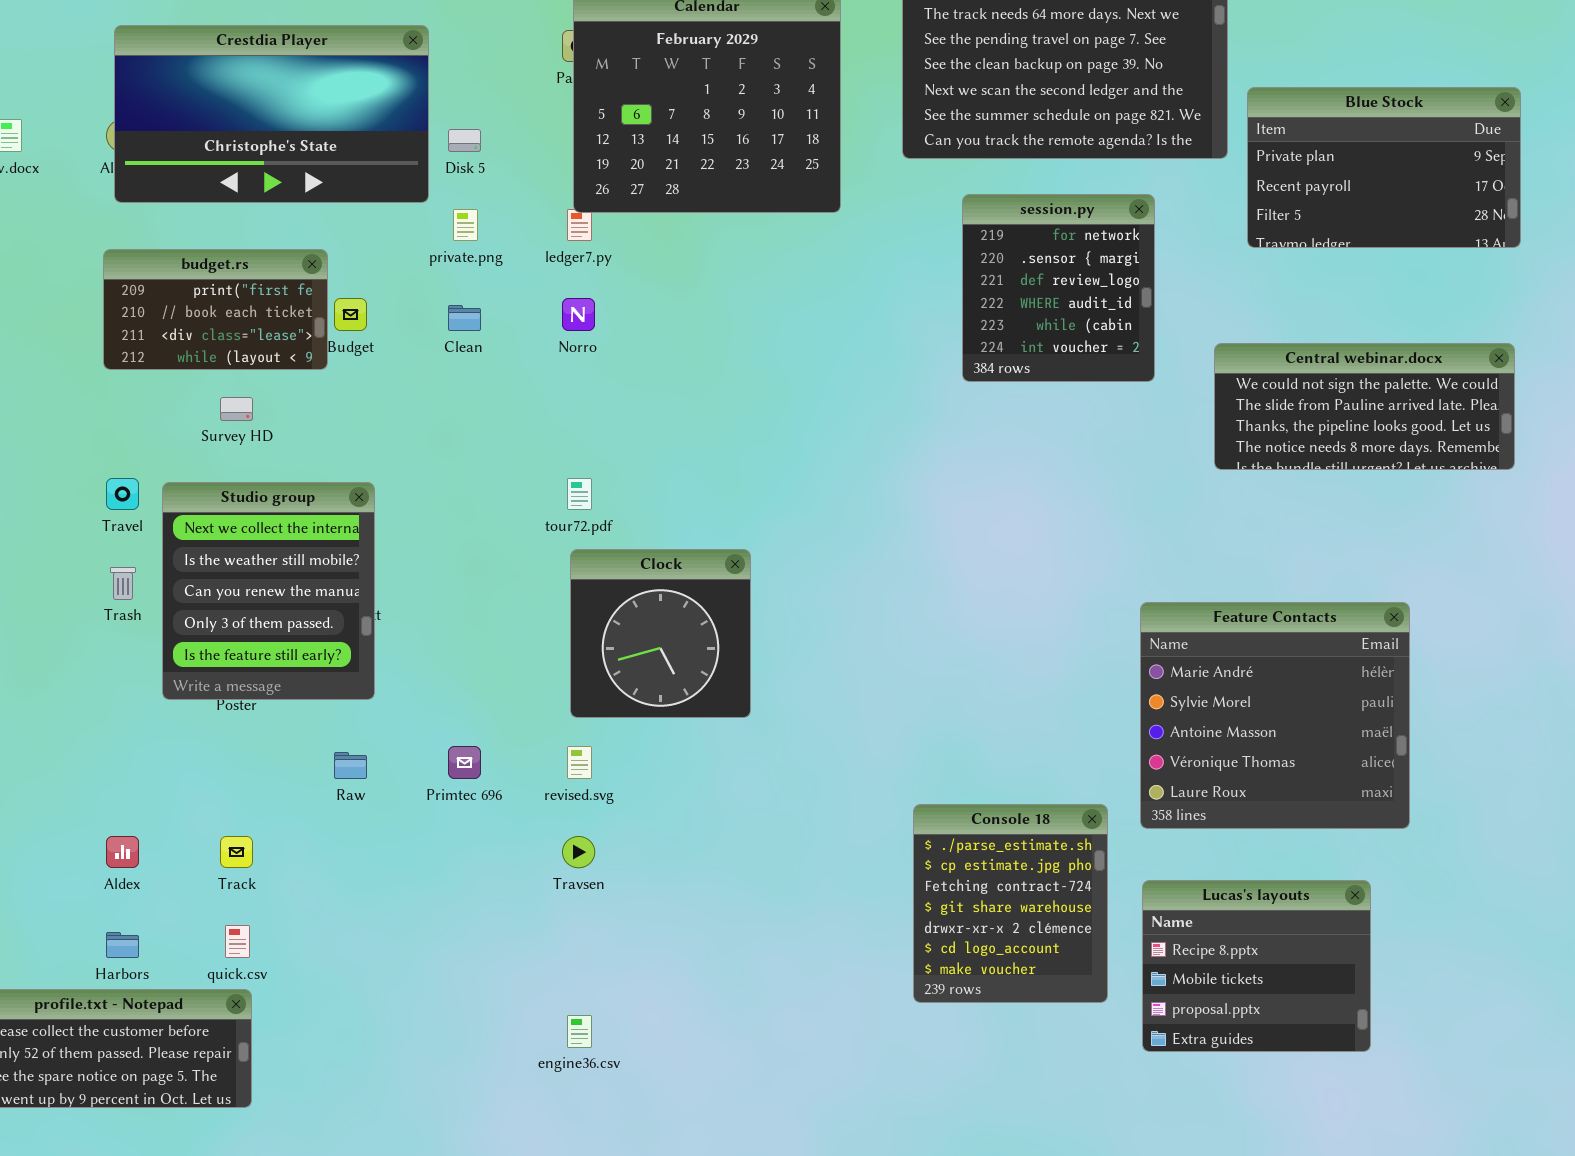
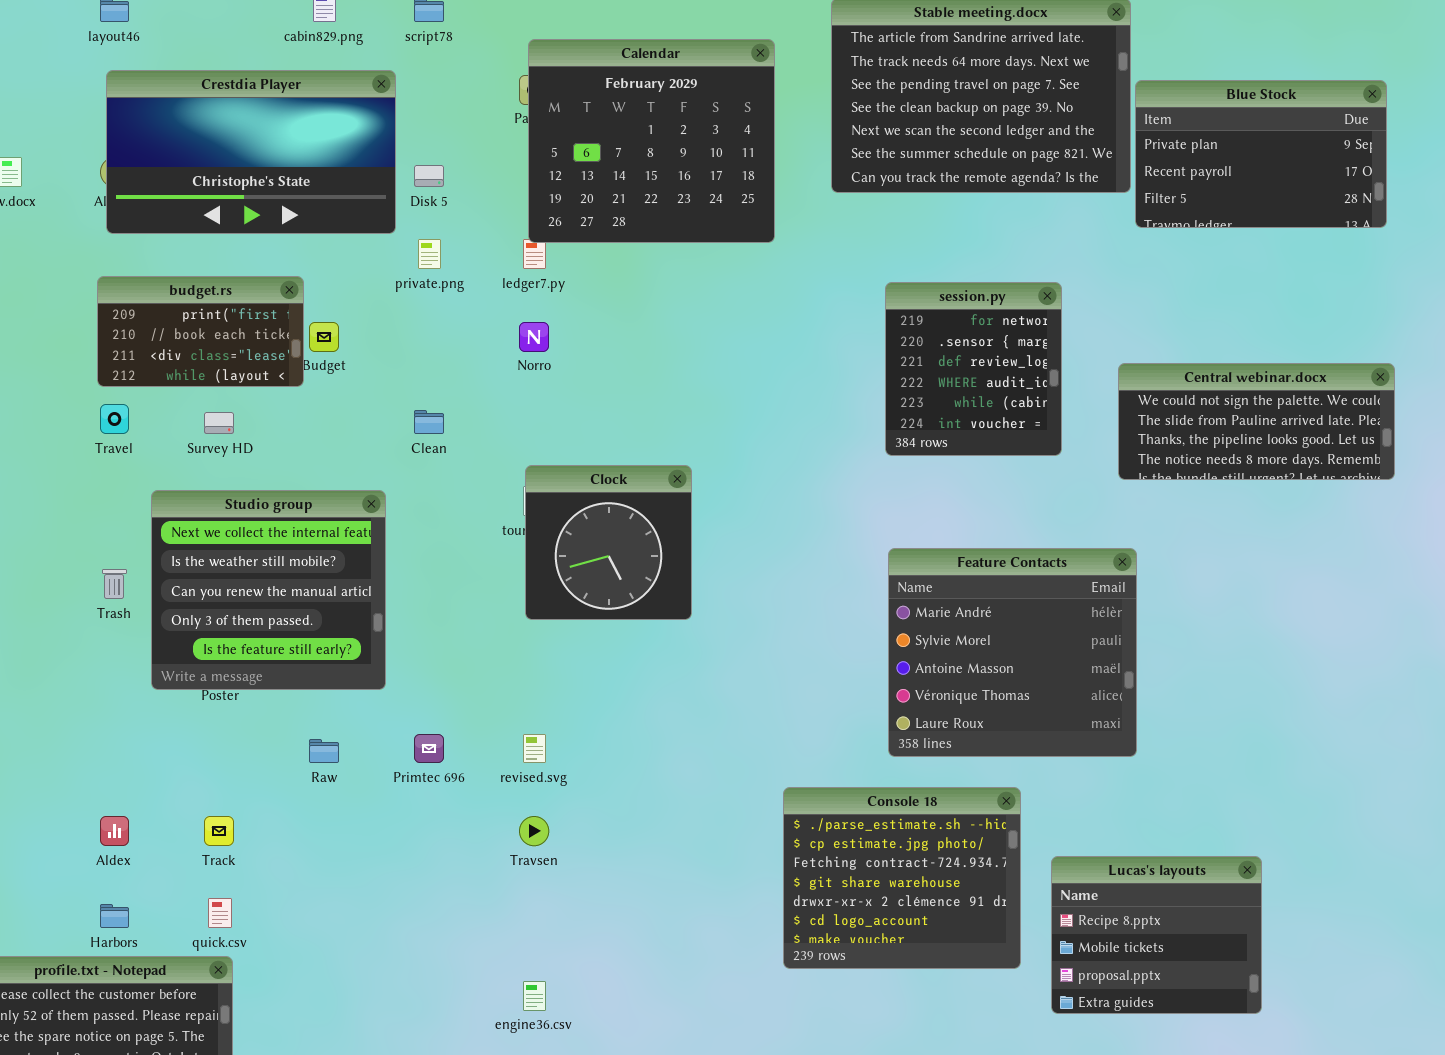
Blue Stock: [1247,87,1521,248] -> [1135,80,1387,228], moved
session.py: [962,194,1155,382] -> [885,282,1062,456], moved
Clean: [448,305,481,331] -> [414,410,444,434], moved
Travel: [106,478,139,510] -> [100,404,129,434], moved
Studio group: [162,482,375,700] -> [151,490,386,690], resized
Clock: [570,549,751,718] -> [525,465,692,620], moved
Feature Contacts: [1140,602,1410,829] -> [888,548,1137,757], moved
Console 18: [913,804,1108,1003] -> [783,787,1021,969], resized

